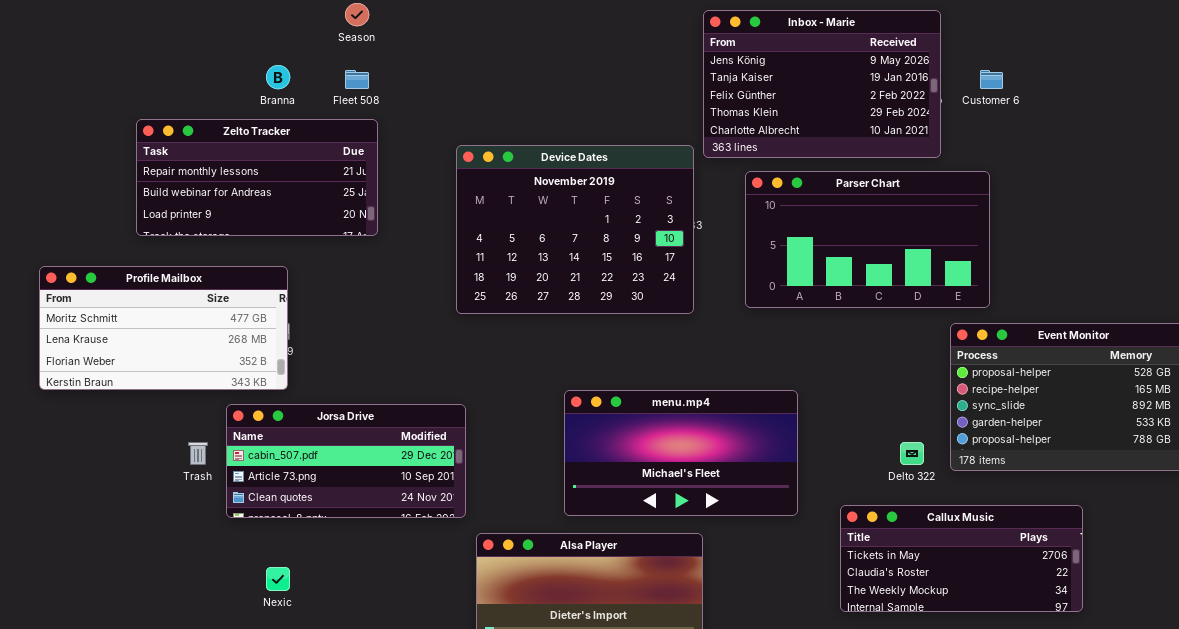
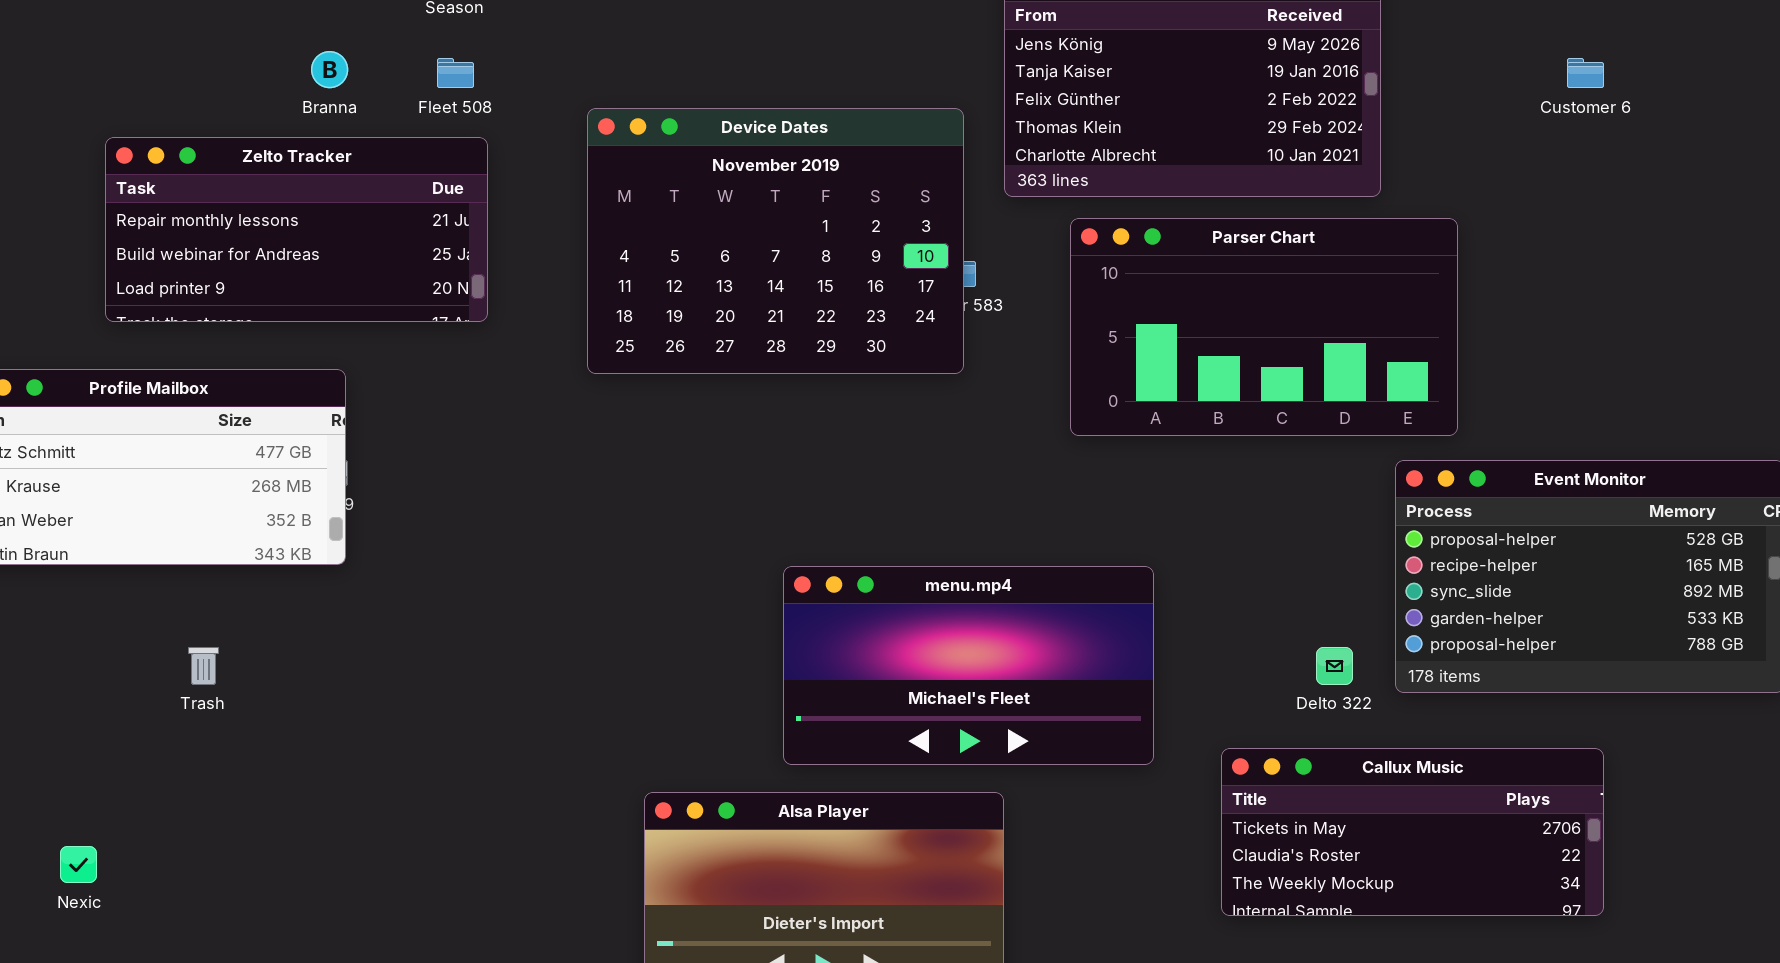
Customer 6: [980,70,1003,89] -> [1567,58,1604,88], moved
Device Dates: [456,145,694,314] -> [587,108,964,374], moved
Jorsa Drive: [226,404,466,518] -> none, closed
Nexic: [266,567,290,591] -> [60,846,97,883], moved

